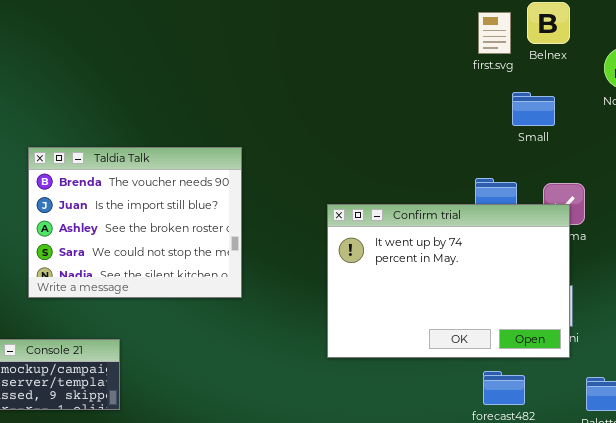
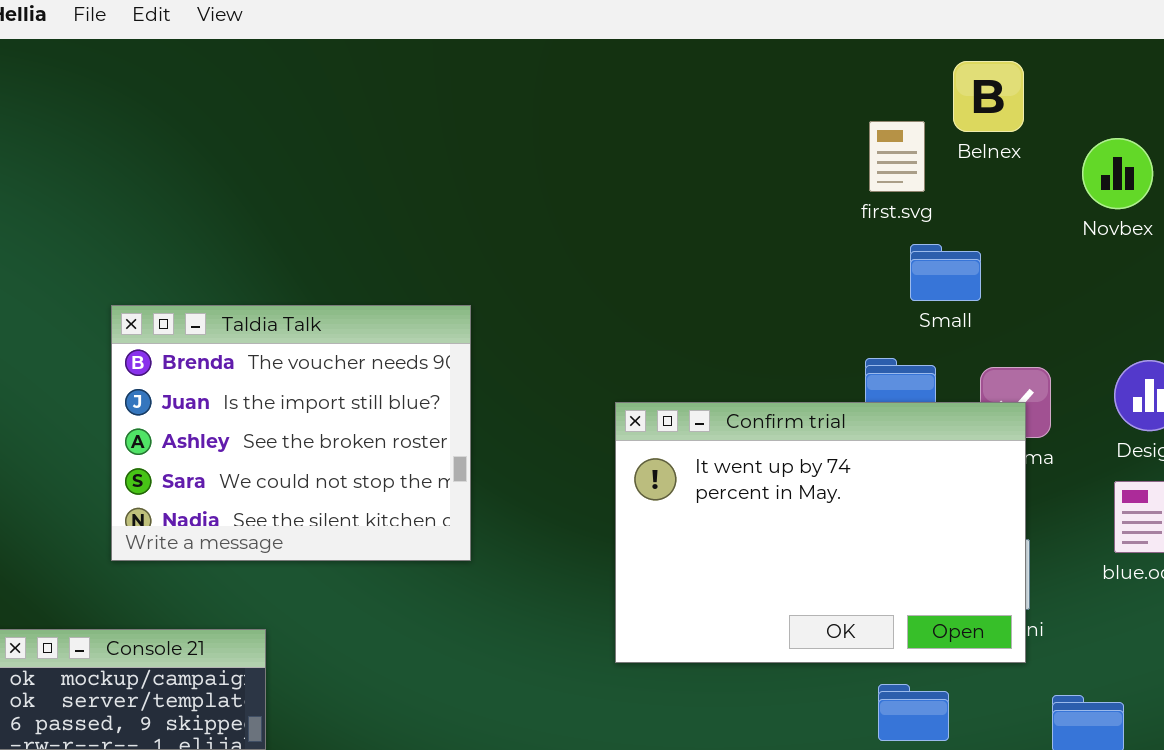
first.svg: [478,12,511,54] -> [869,121,925,192], moved
Small: [512,92,555,126] -> [910,244,981,301], moved

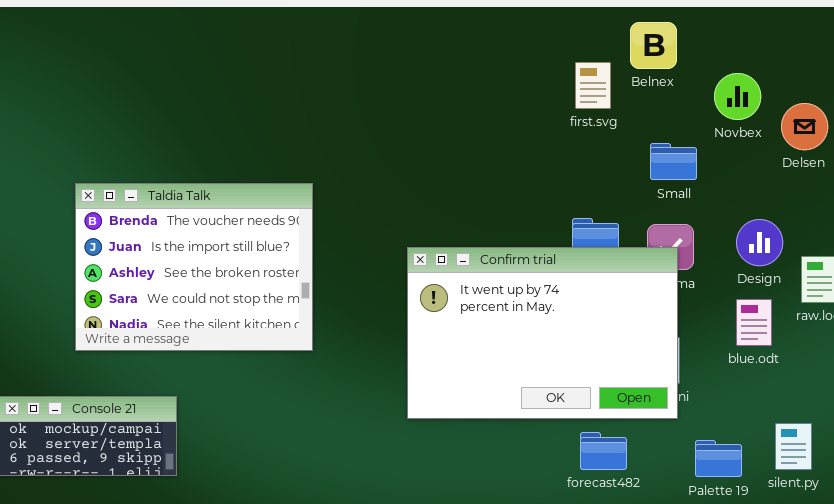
Small: [910,244,981,301] -> [650,143,697,180], moved

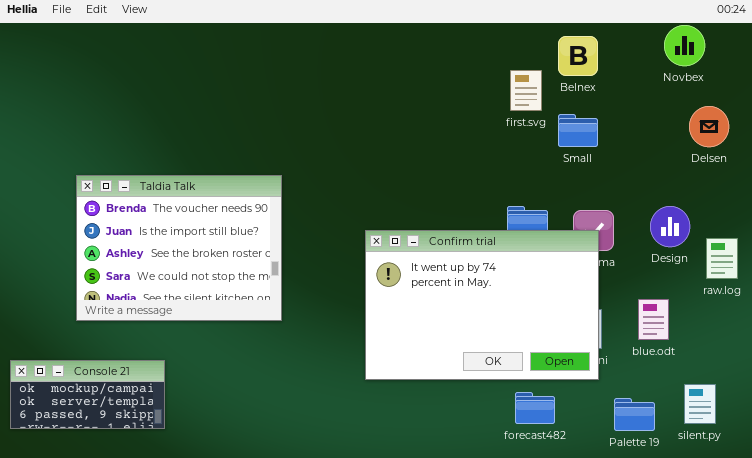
Novbex: [714,73,761,120] -> [664,25,705,66], moved
Small: [650,143,697,180] -> [558,114,598,147], moved
blue.odt: [736,299,772,346] -> [638,299,669,340], moved

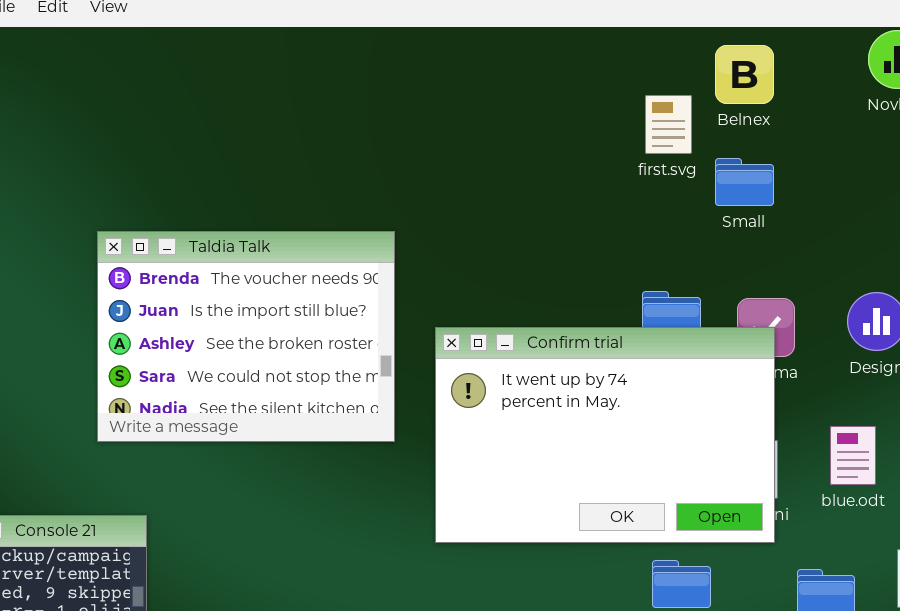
Taldia Talk: [76,175,282,321] -> [97,231,395,442], moved

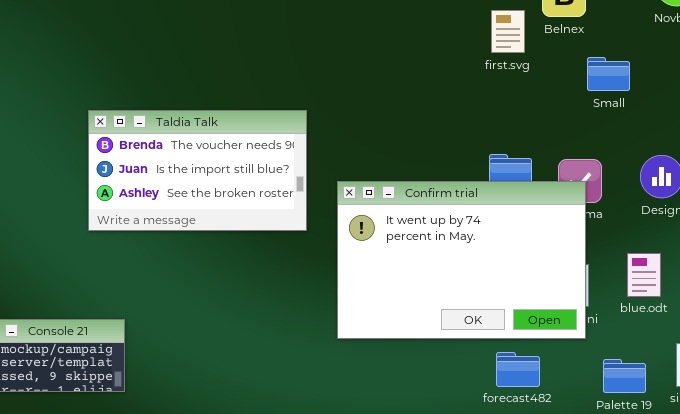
Small: [715,158,774,206] -> [587,57,630,91], moved
Taldia Talk: [97,231,395,442] -> [88,110,307,231], resized

